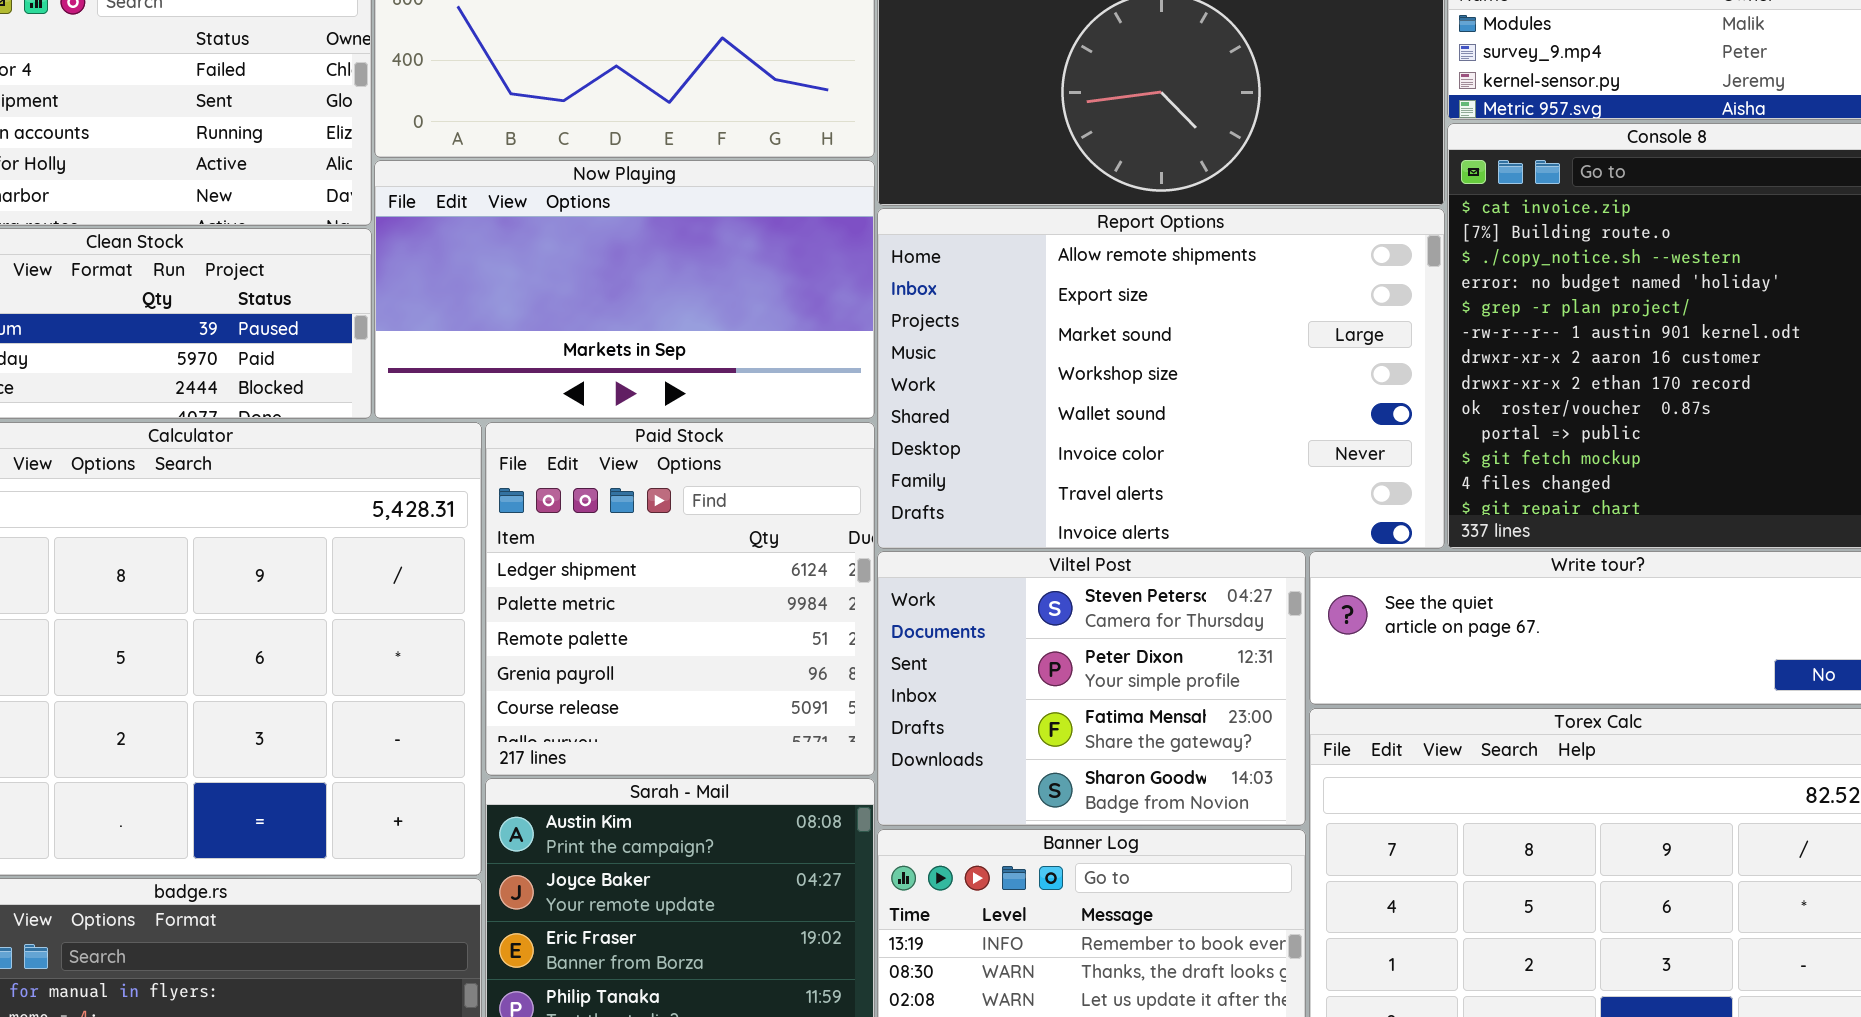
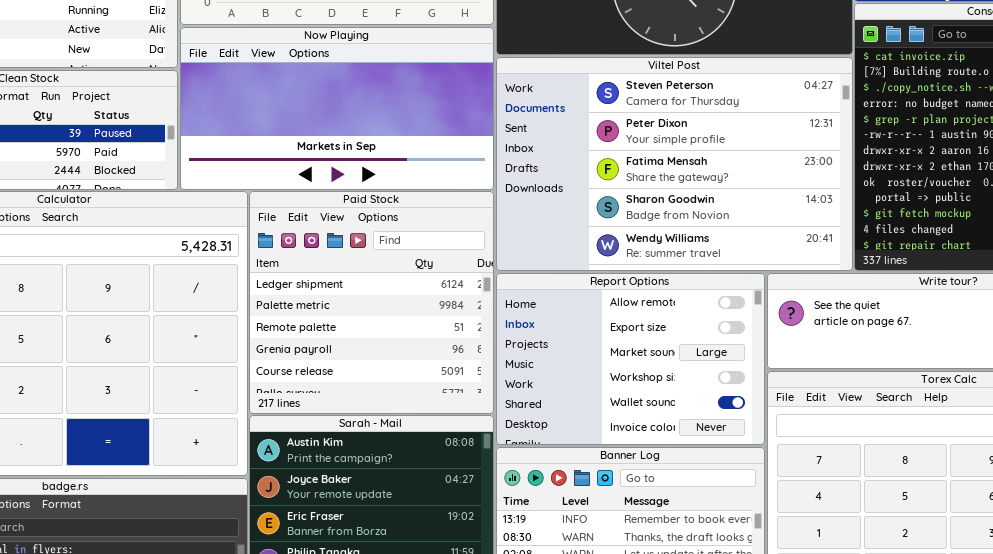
Report Options: [877,208,1445,549] -> [496,273,765,445], moved, resized
Viltel Post: [877,551,1306,826] -> [496,57,853,271], moved, resized

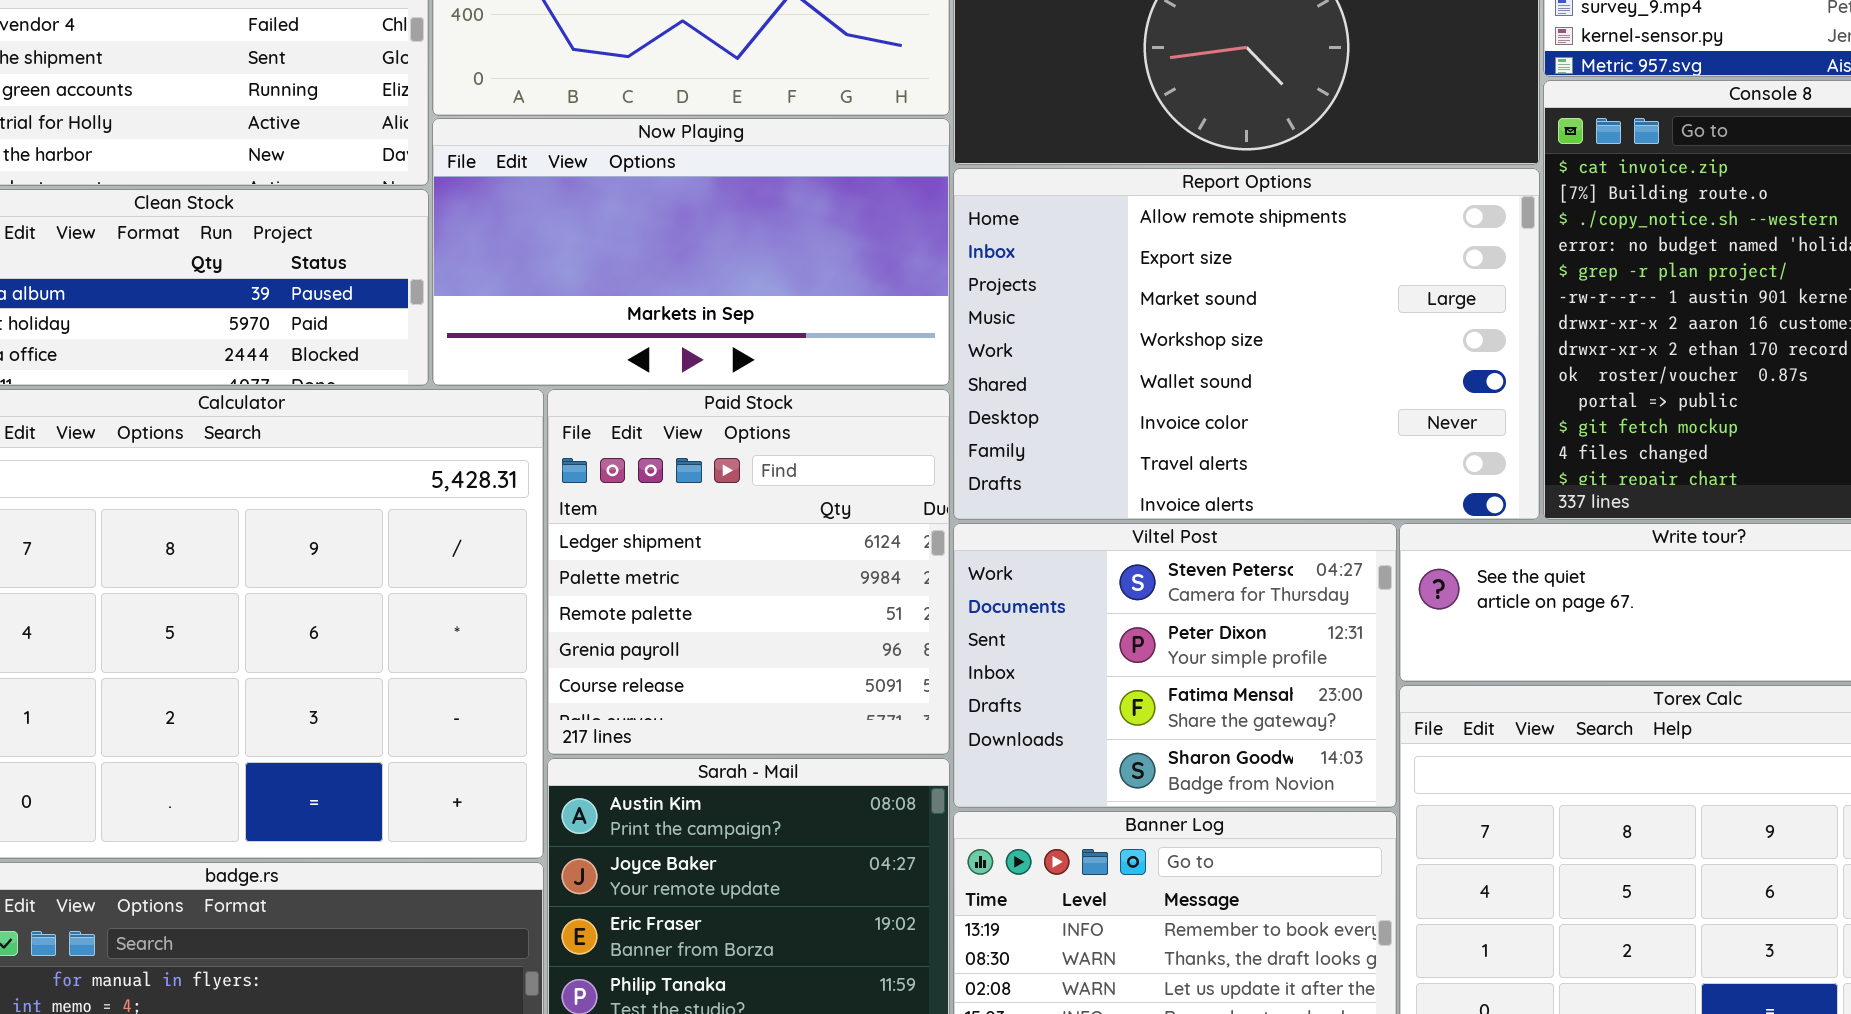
Viltel Post: [496,57,853,271] -> [953,523,1397,808], moved, resized
Report Options: [496,273,765,445] -> [953,168,1540,520], moved, resized

